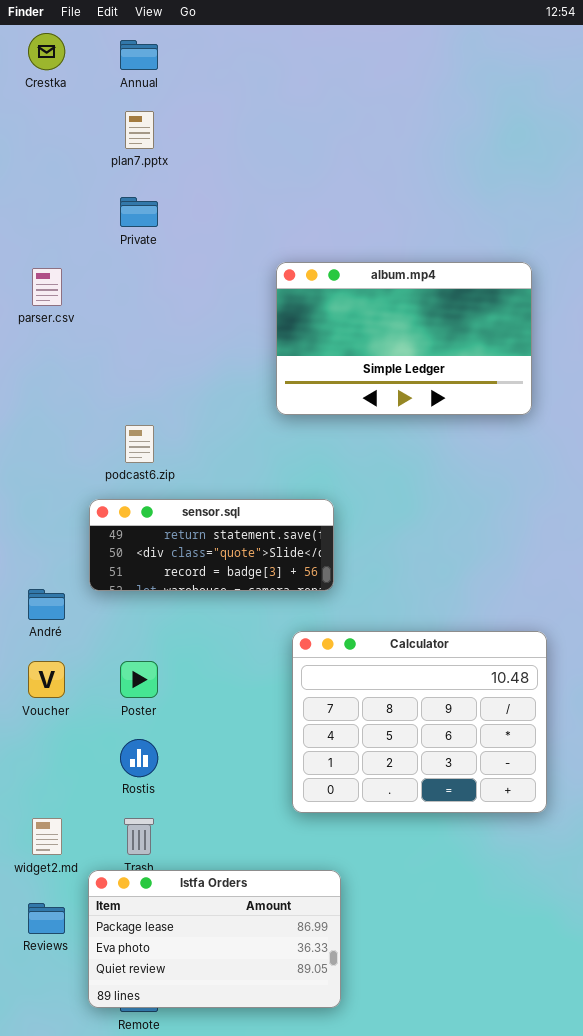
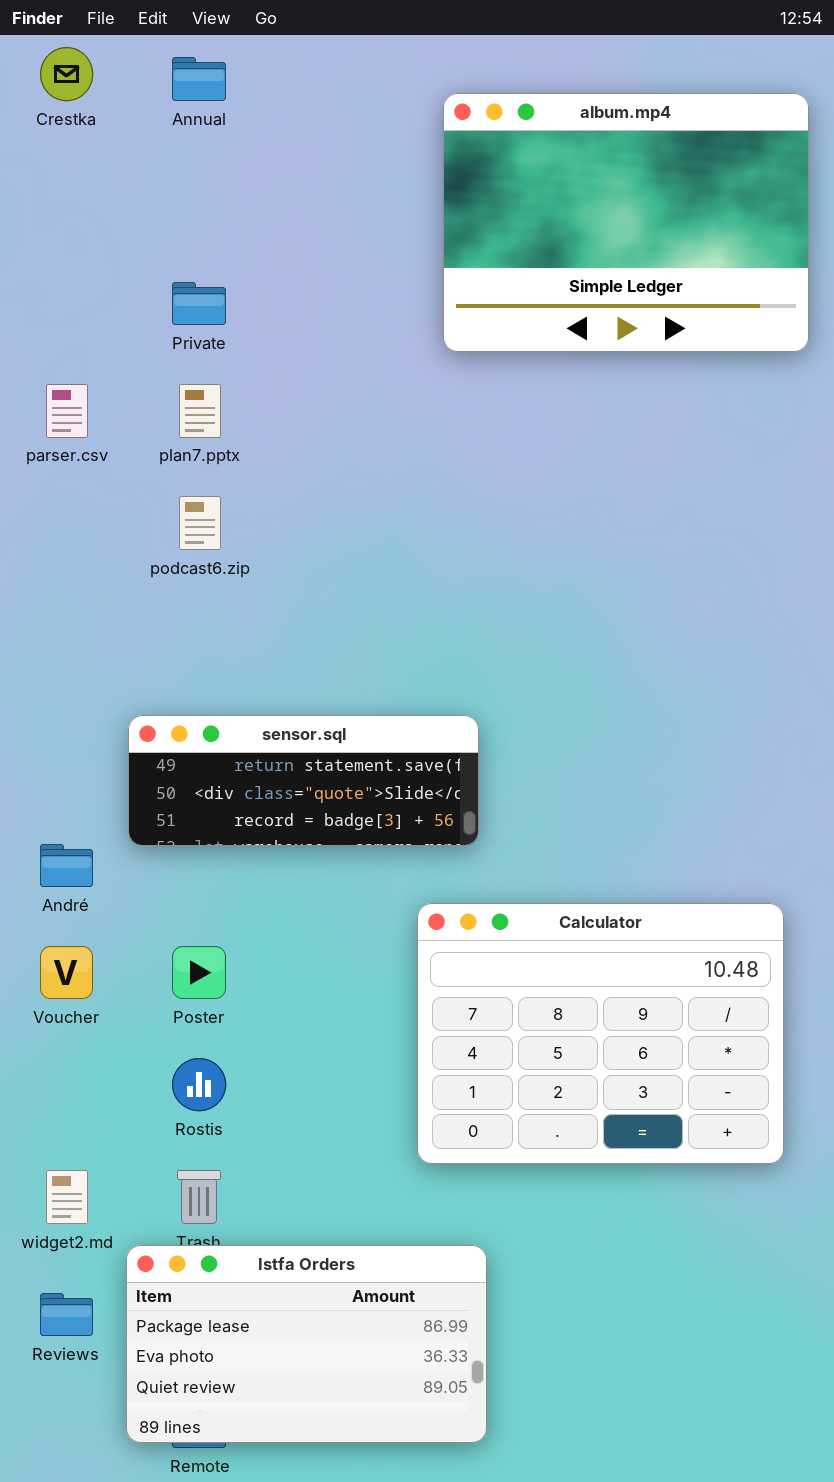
plan7.pptx: [125,111,154,149] -> [179,384,221,438], moved
album.mp4: [276,262,532,415] -> [443,93,809,352], moved, resized
podcast6.zip: [125,425,154,463] -> [179,496,221,550], moved

